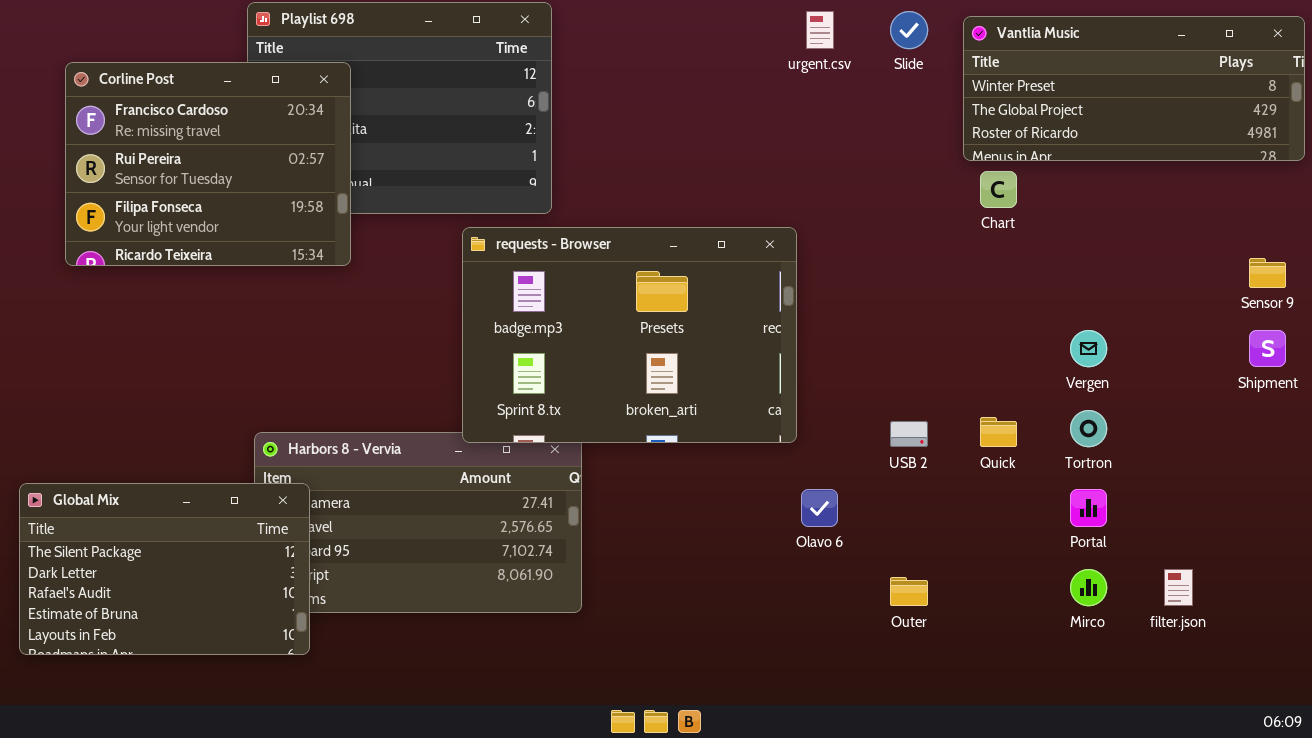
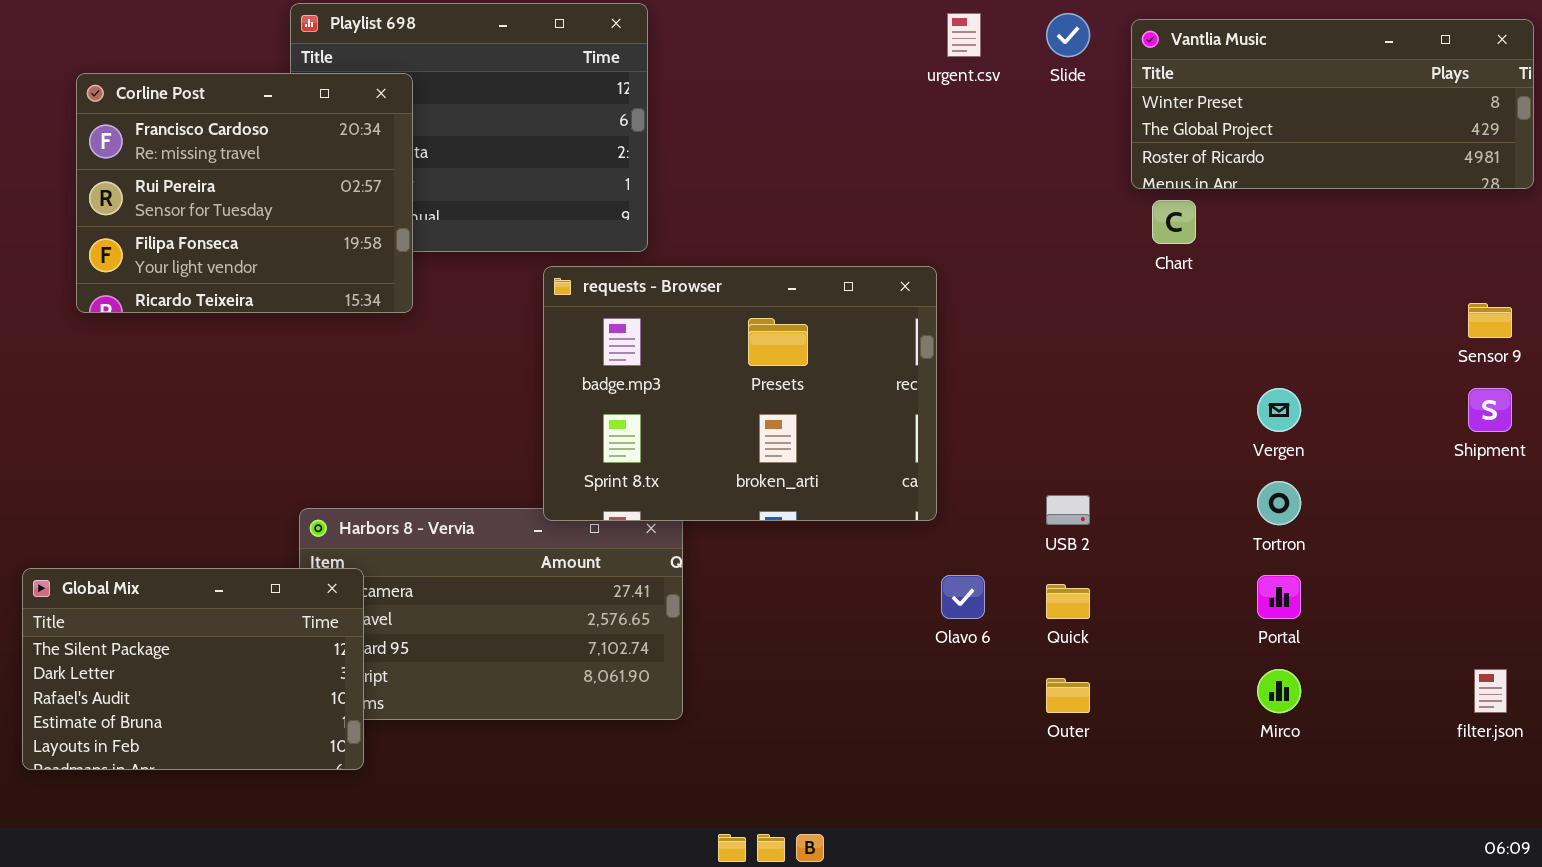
Quick: [980,417,1017,447] -> [1046,584,1090,619], moved
filter.json: [1164,569,1193,606] -> [1474,669,1507,713], moved

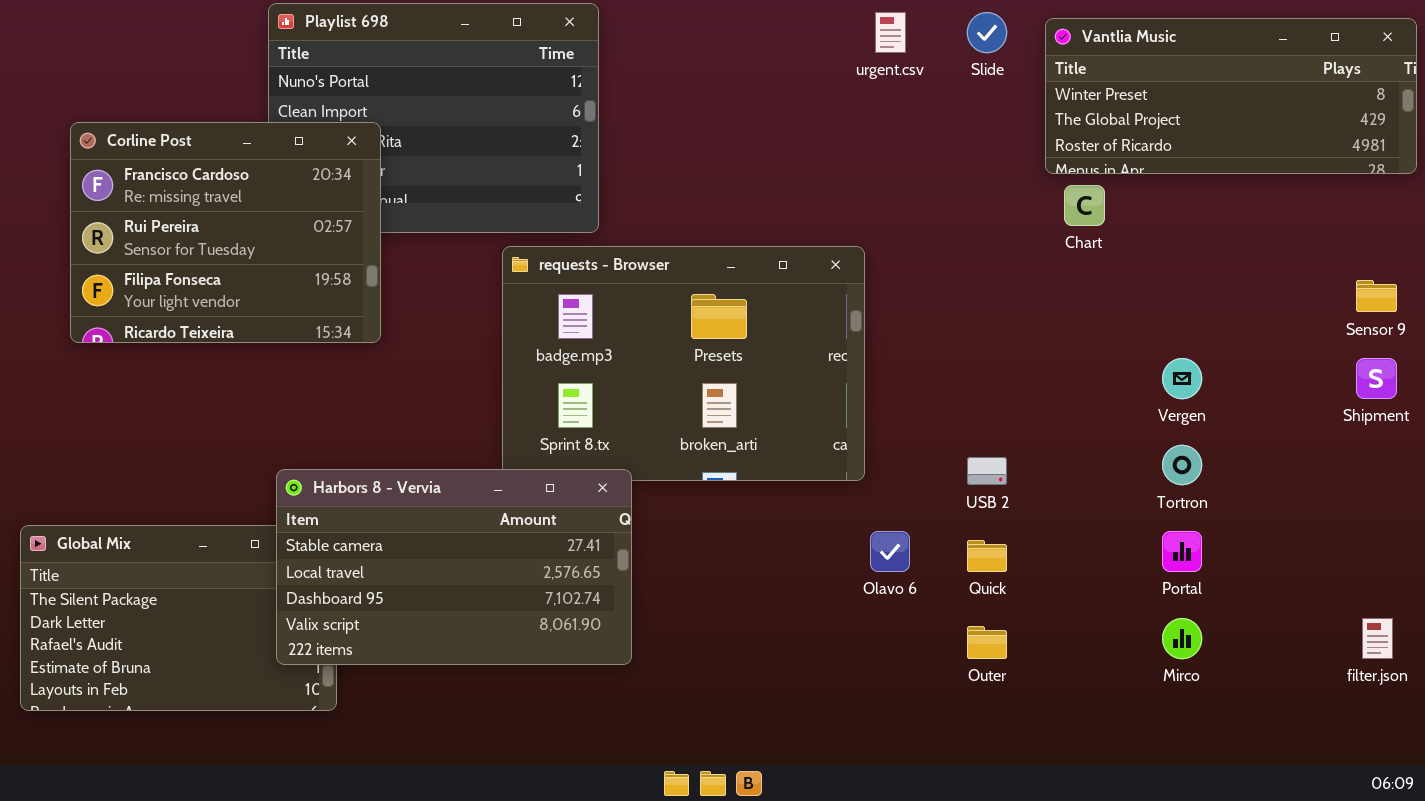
Corline Post: [76,73,413,313] -> [70,122,381,343], moved
Harbors 8 - Vervia: [299,508,683,720] -> [276,469,632,665], raised

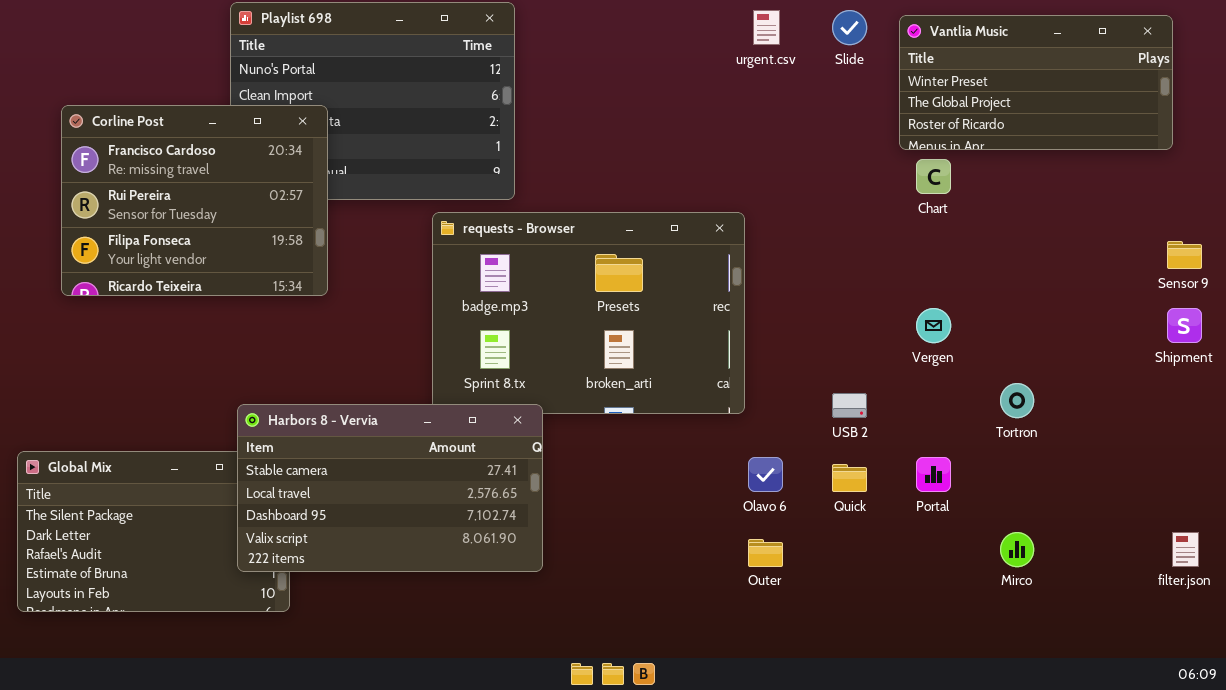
Vantlia Music: [1045,18,1417,174] -> [899,15,1173,150], resized
Vergen: [1162,358,1202,399] -> [916,308,951,343], moved
Portal: [1162,531,1202,572] -> [916,457,951,492], moved
Outer: [967,626,1007,659] -> [748,539,783,567], moved

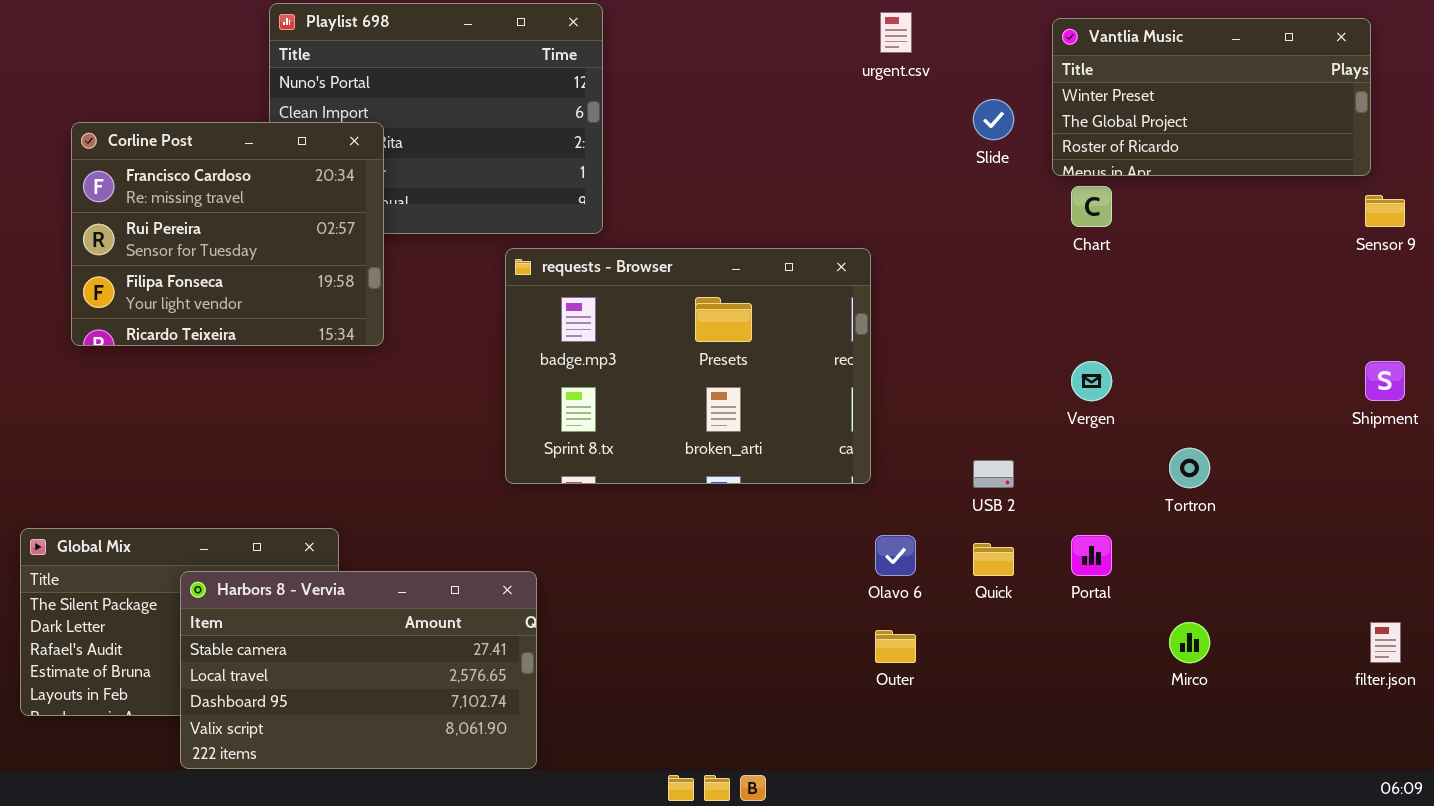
Slide: [832,10,867,45] -> [973,99,1014,140], moved
Sensor 9: [1167,241,1202,269] -> [1365,195,1405,227], moved
Harbors 8 - Vervia: [237,404,543,572] -> [180,571,537,769], moved

